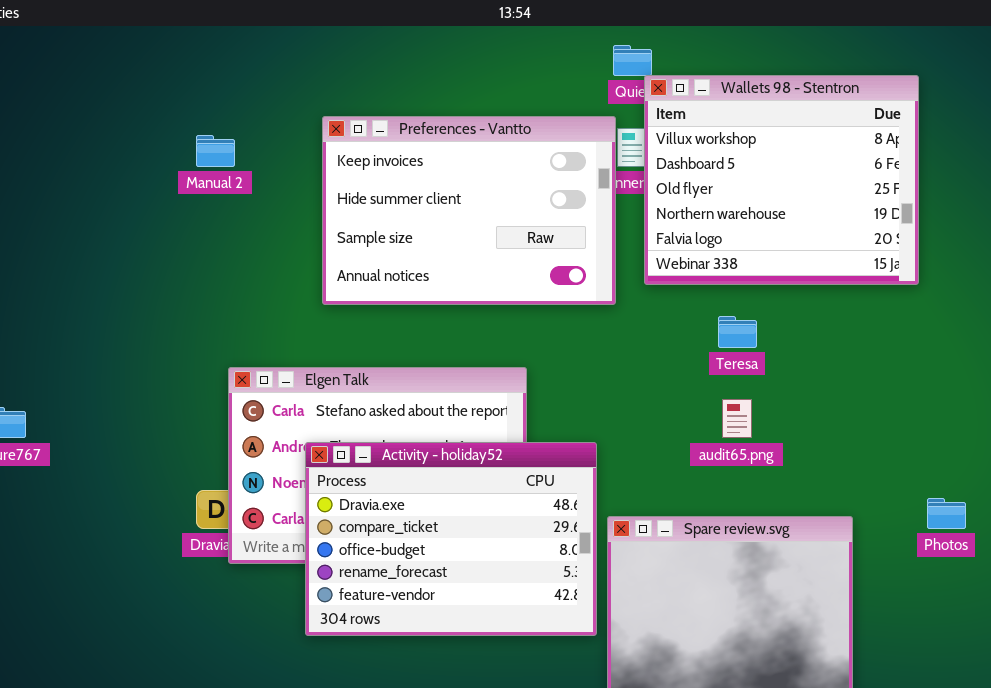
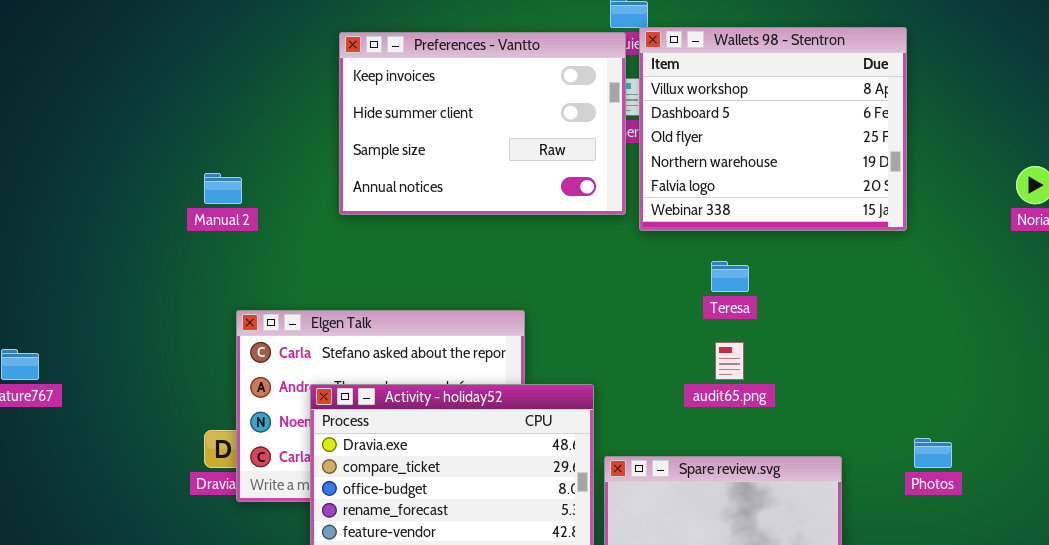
Preferences - Vantto: [322,116,616,305] -> [339,32,626,215], moved
Manual 2: [196,135,235,167] -> [204,173,242,204], moved

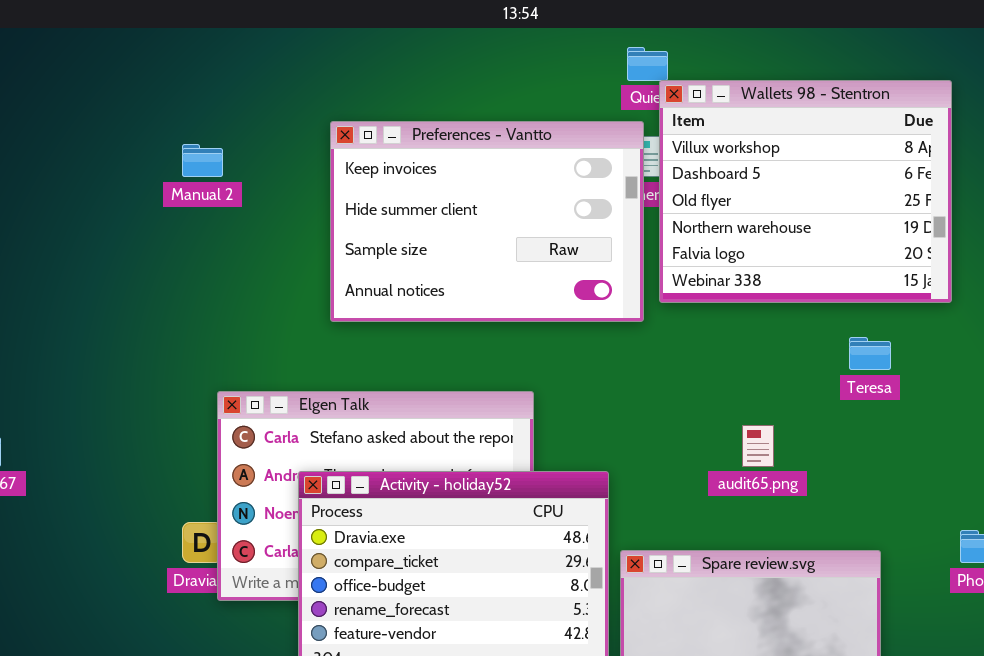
Preferences - Vantto: [339,32,626,215] -> [330,121,644,322], moved
Manual 2: [204,173,242,204] -> [182,144,223,177], moved
Teresa: [711,261,749,292] -> [849,337,891,370], moved

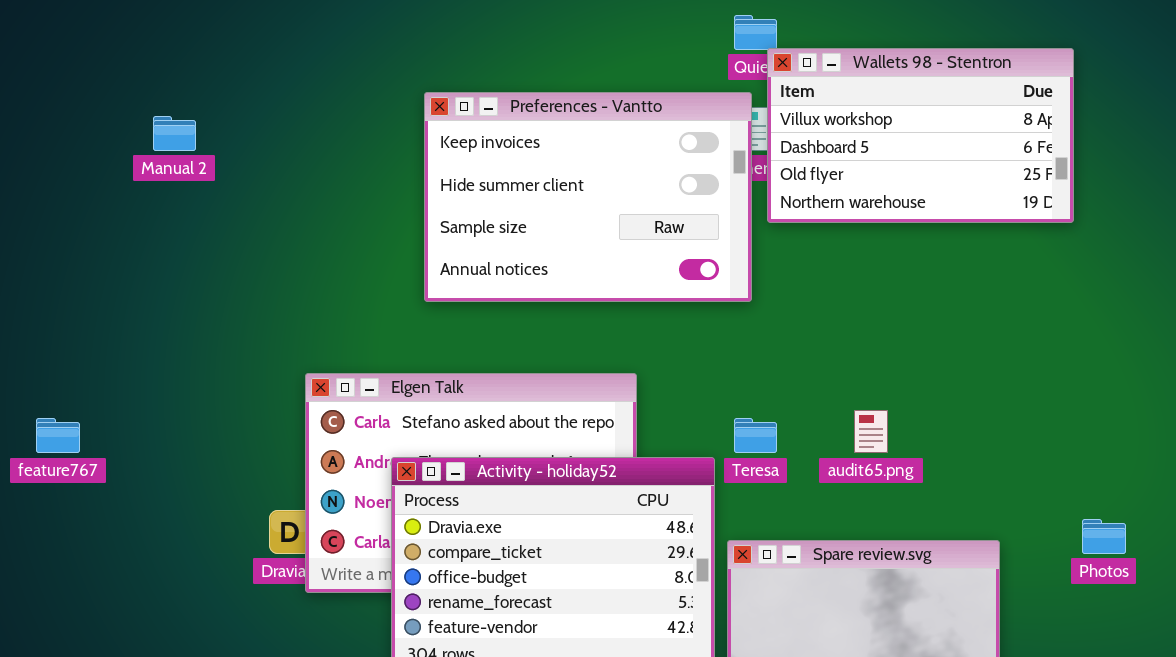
Wallets 98 - Stentron: [659,80,952,303] -> [767,48,1074,223], resized
Manual 2: [182,144,223,177] -> [153,116,196,151], moved
Teresa: [849,337,891,370] -> [734,418,777,453], moved

